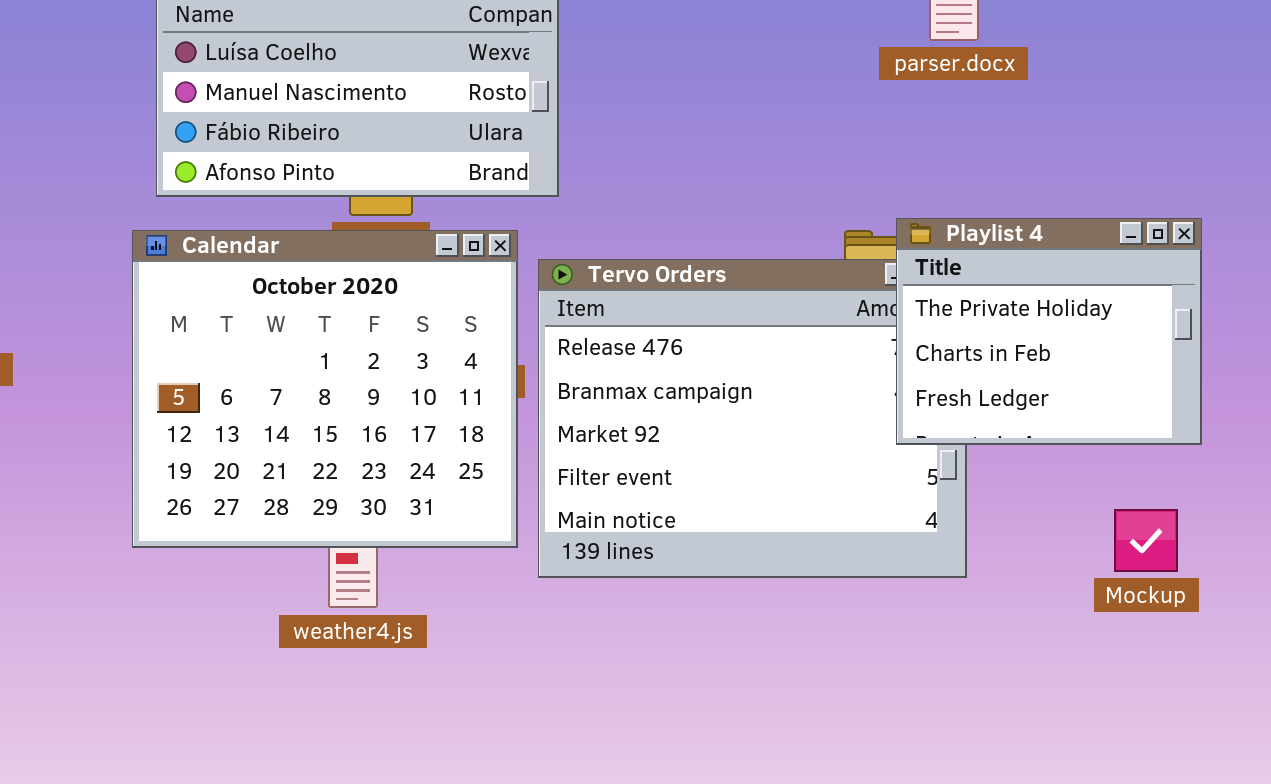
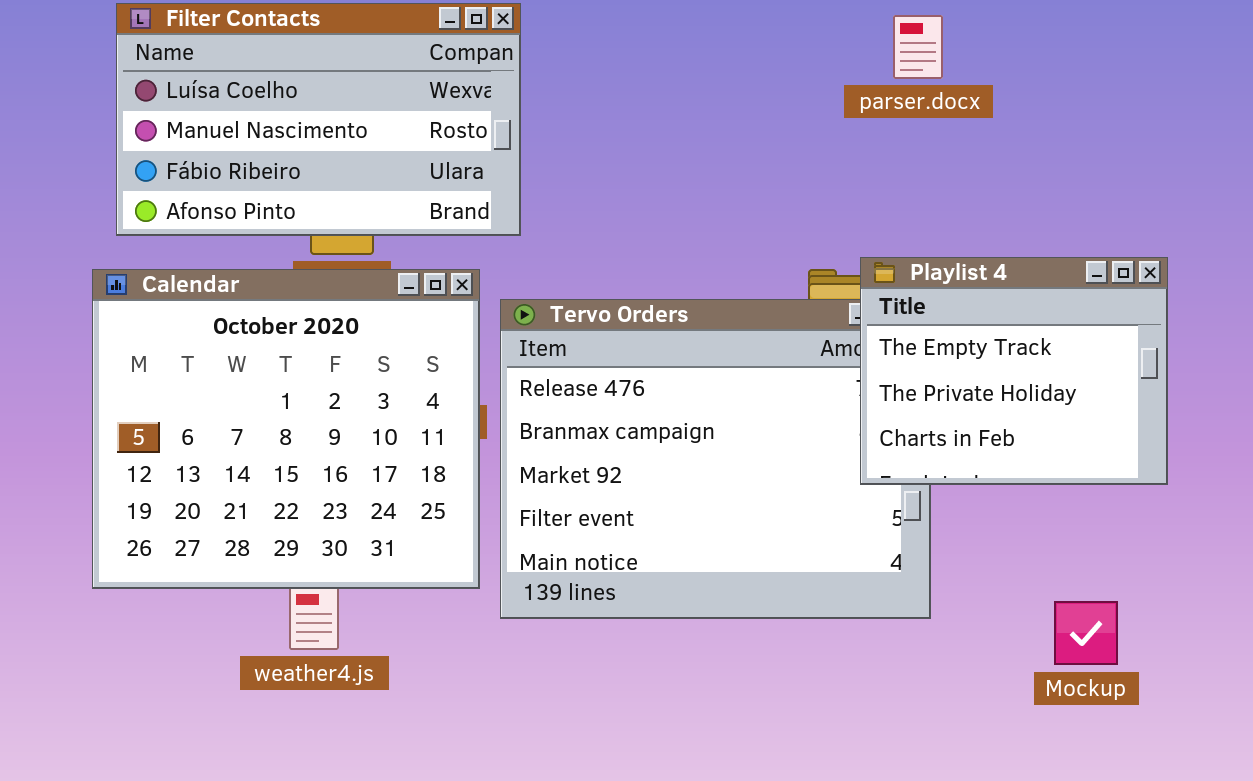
Playlist 4: [896,218,1202,445] -> [860,257,1168,485], scrolled up 1 row
Mockup: [1114,509,1178,572] -> [1054,601,1118,665], moved

